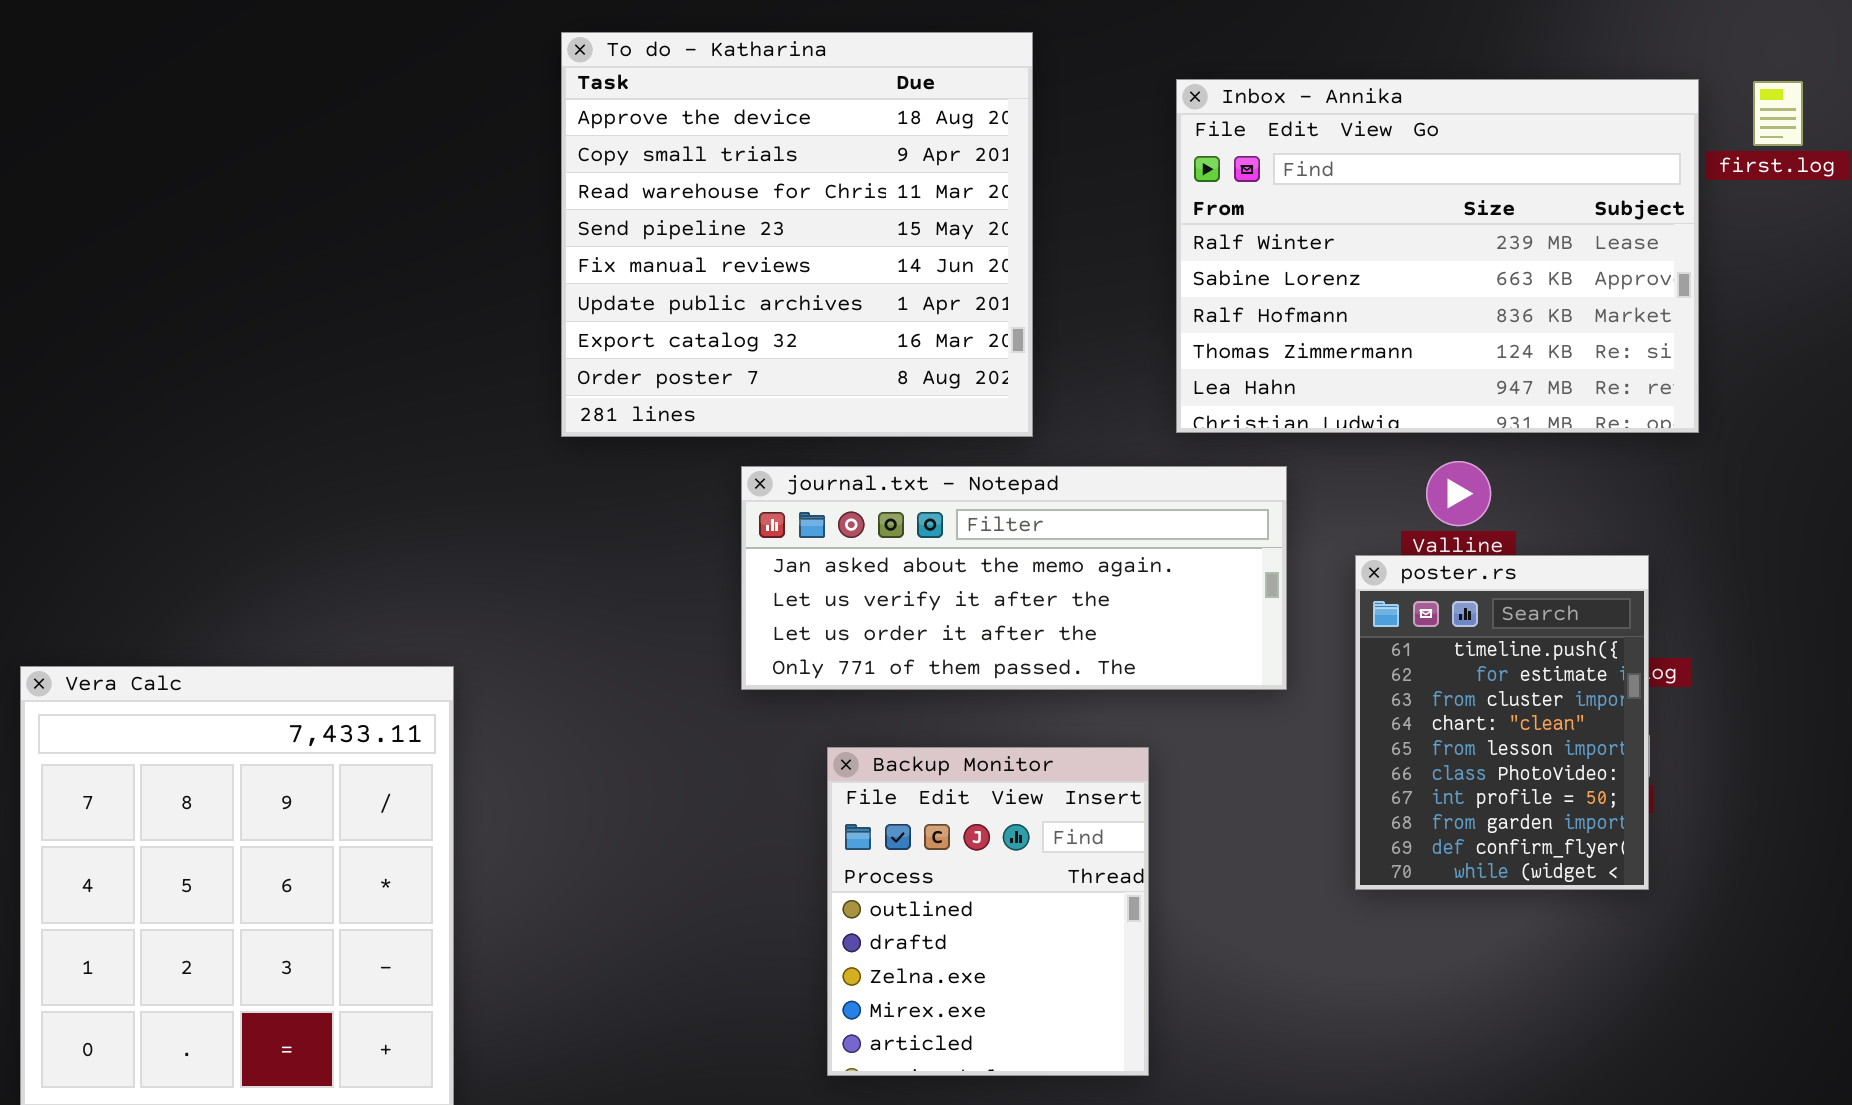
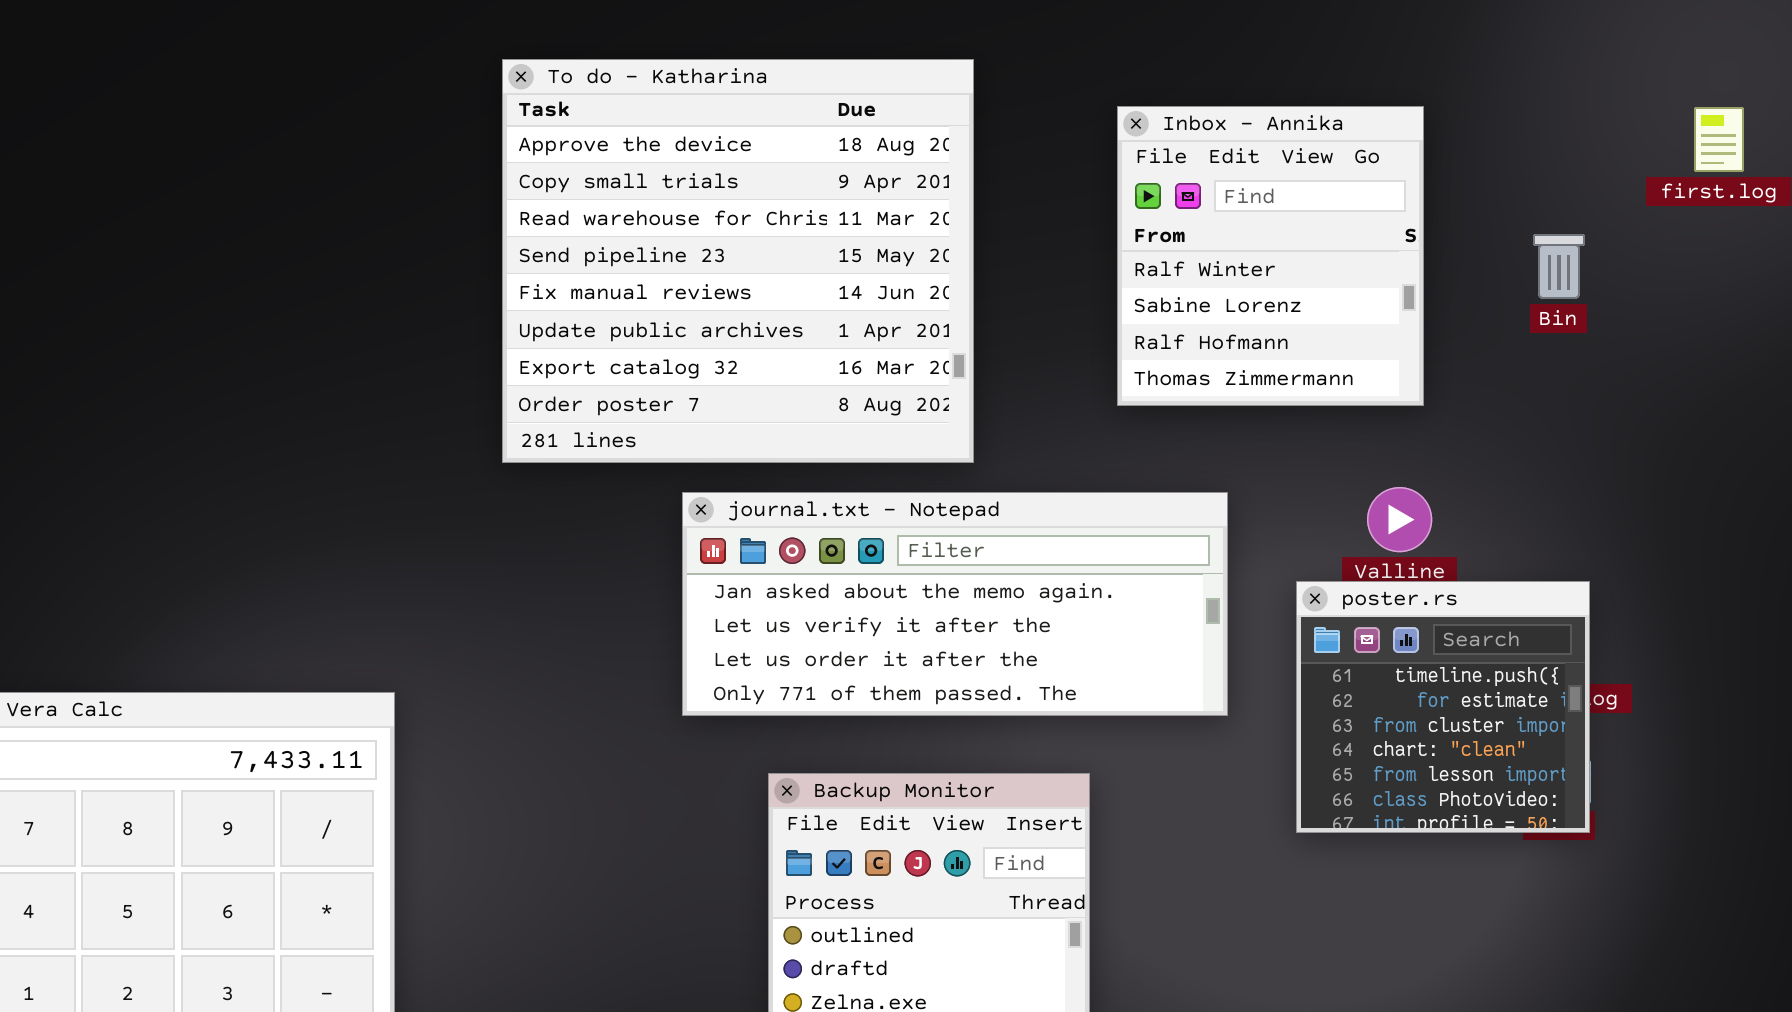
Inbox - Annika: [1176,79,1699,433] -> [1117,106,1424,406], resized
poster.rs: [1355,555,1649,890] -> [1296,581,1590,833], resized

